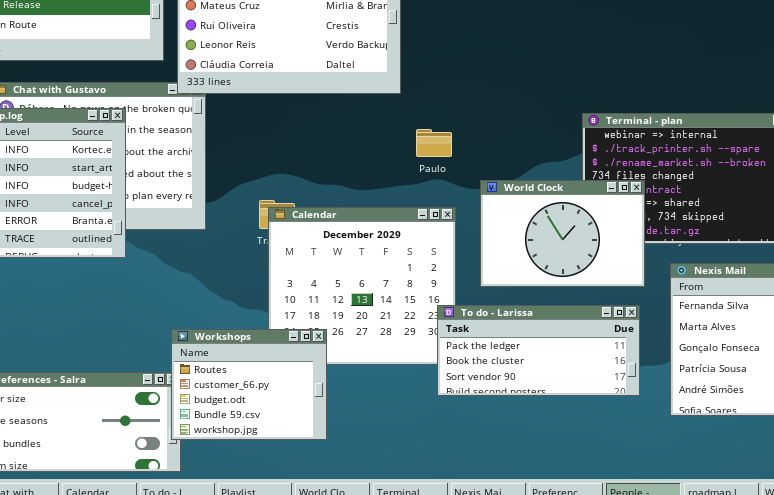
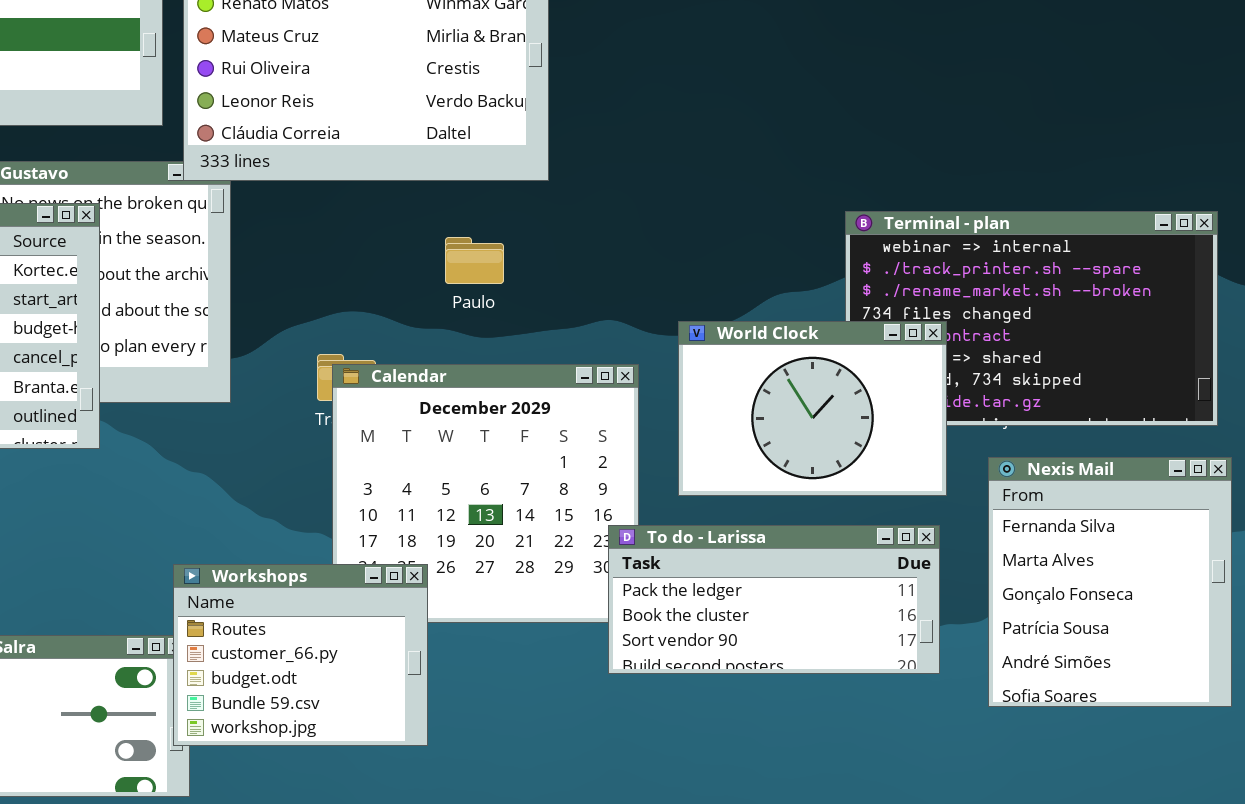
Paulo: [416,129,452,157] -> [445,237,504,284], moved

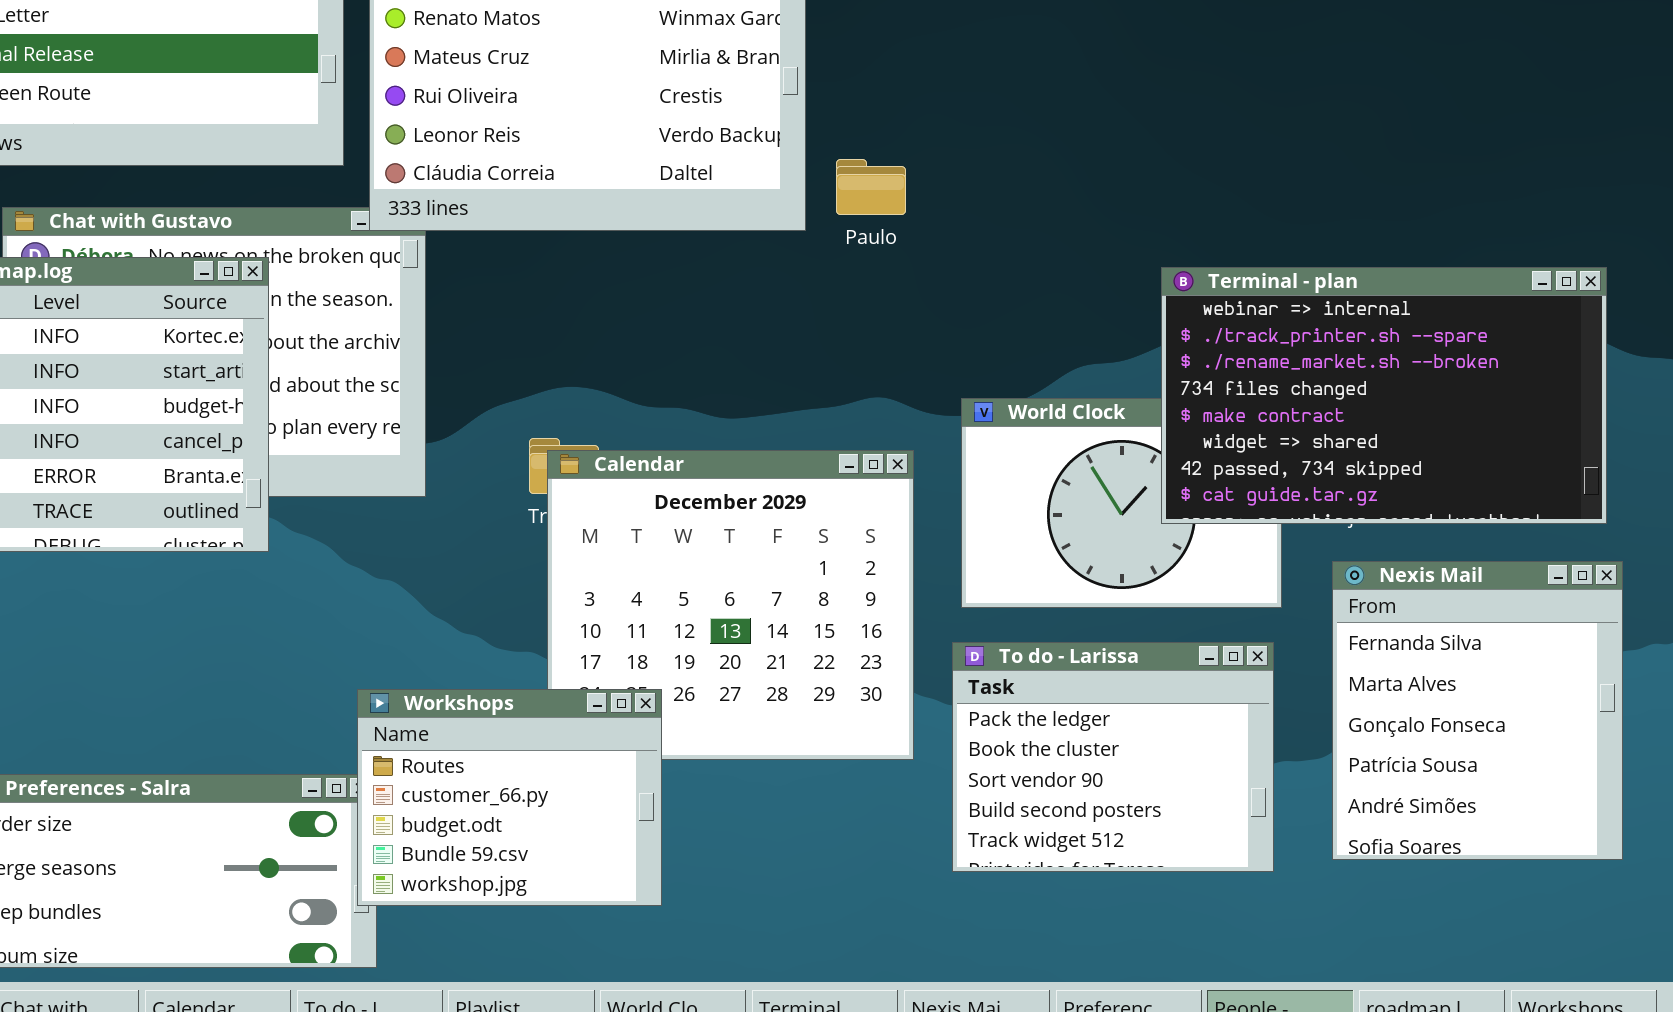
Terminal - plan: [845,211,1218,426] -> [1161,267,1607,524], raised
Paulo: [445,237,504,284] -> [836,159,906,215], moved
To do - Larissa: [608,525,940,674] -> [952,642,1274,872], resized

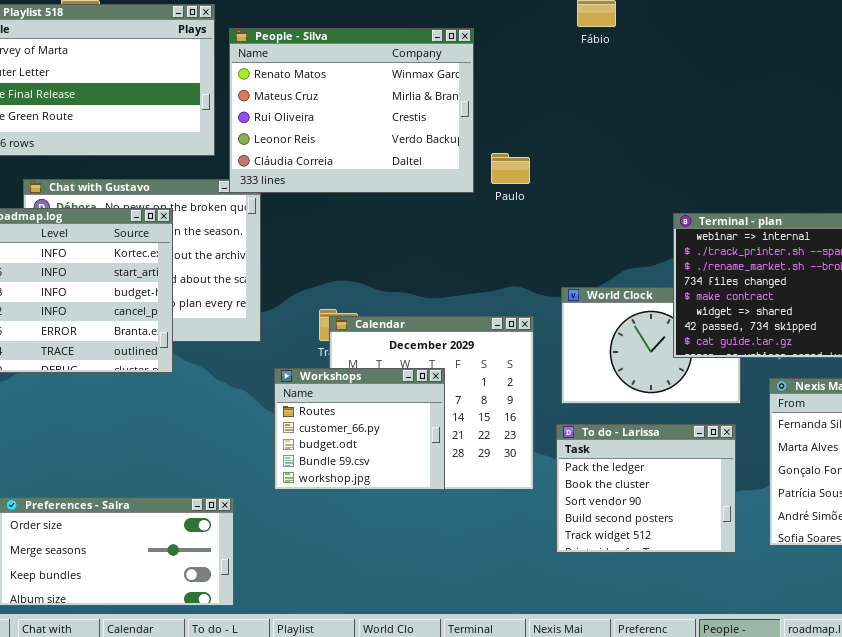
Workshops: [357,689,662,906] -> [274,368,445,490], moved

